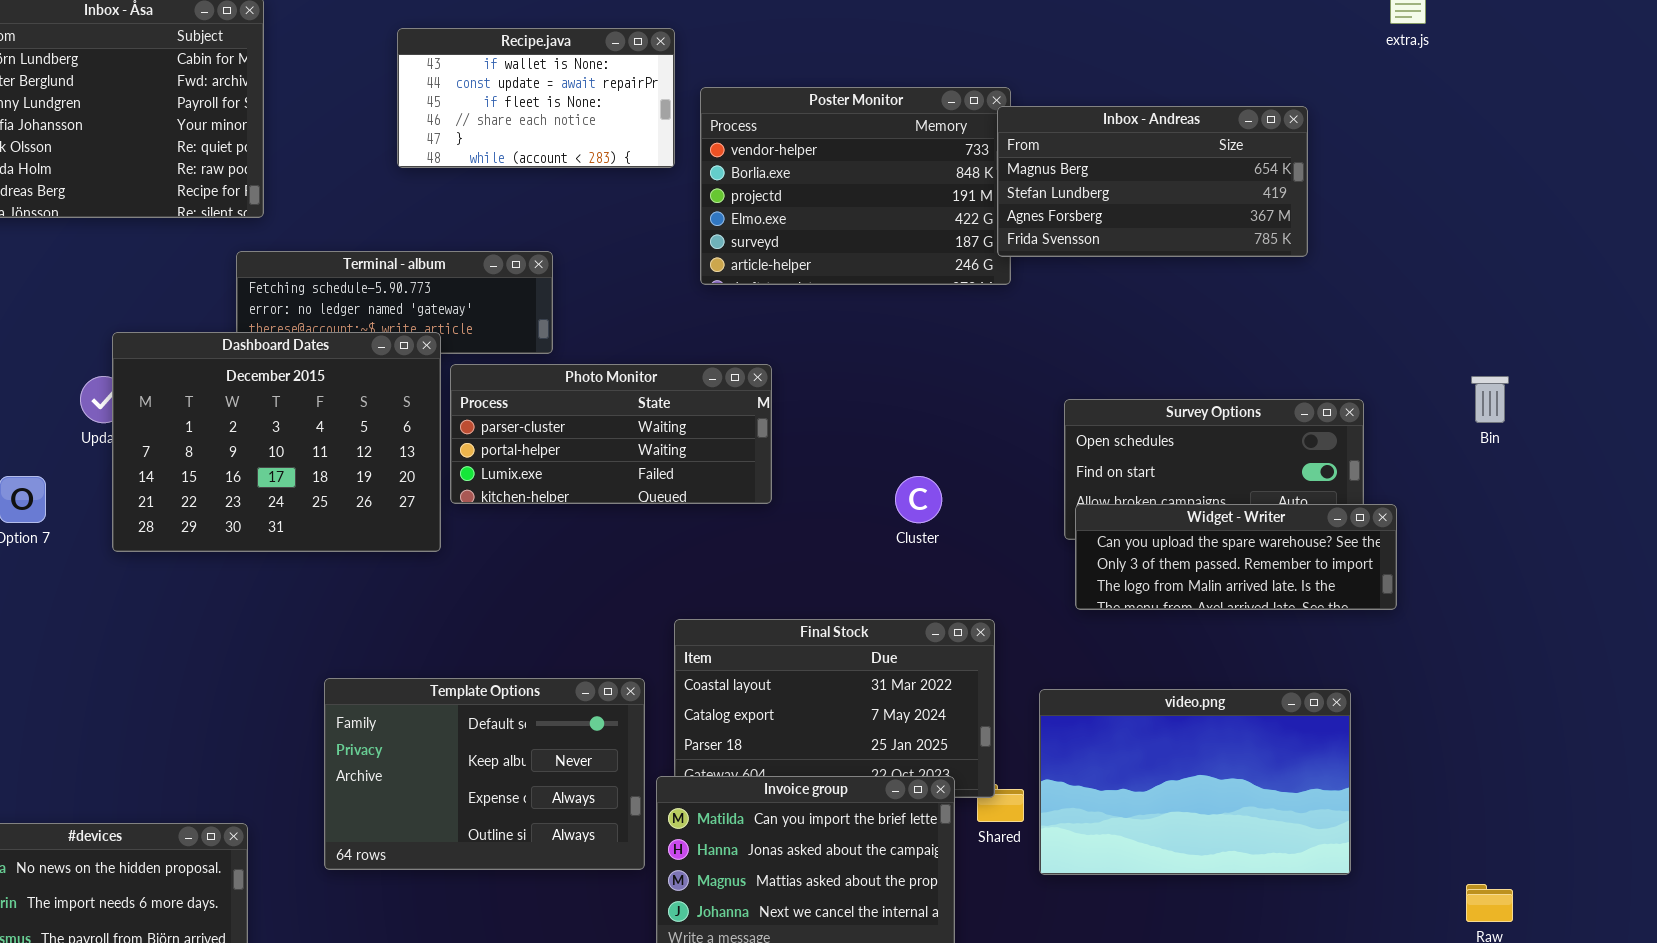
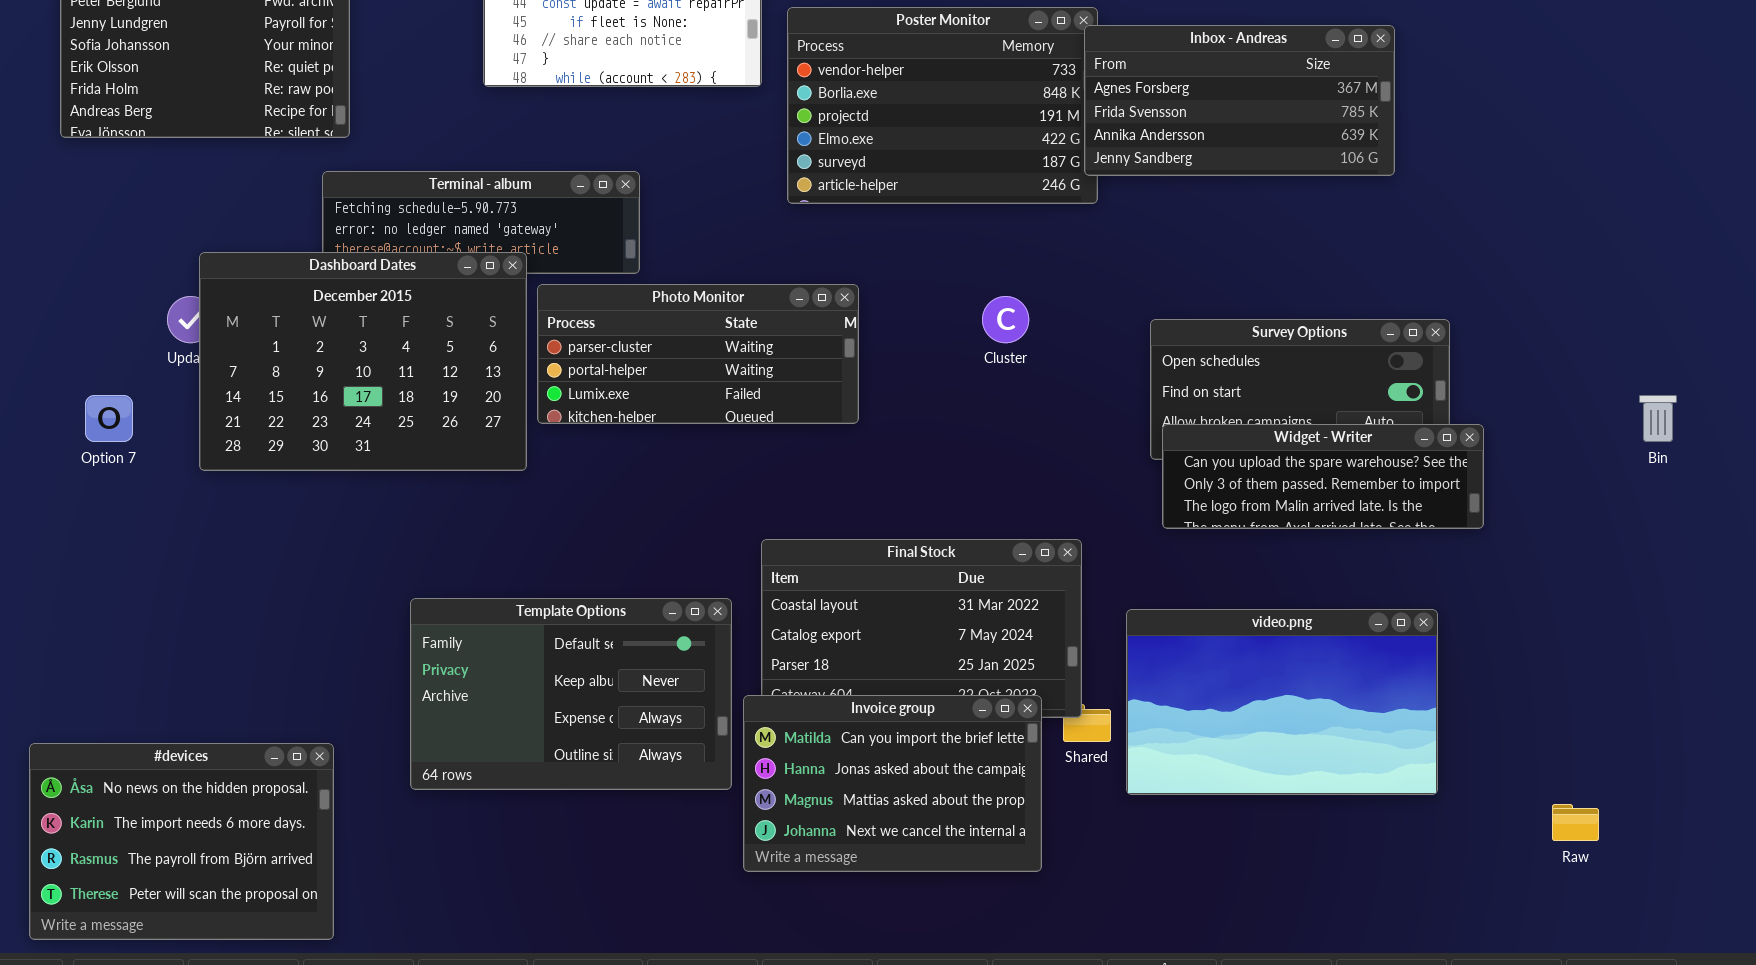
Inbox - Andreas: [997,106,1308,257] -> [1084,25,1395,176], scrolled down 2 rows
Bin: [1471,376,1509,423] -> [1639,395,1677,442], moved
Cluster: [895,476,942,523] -> [982,296,1029,343], moved

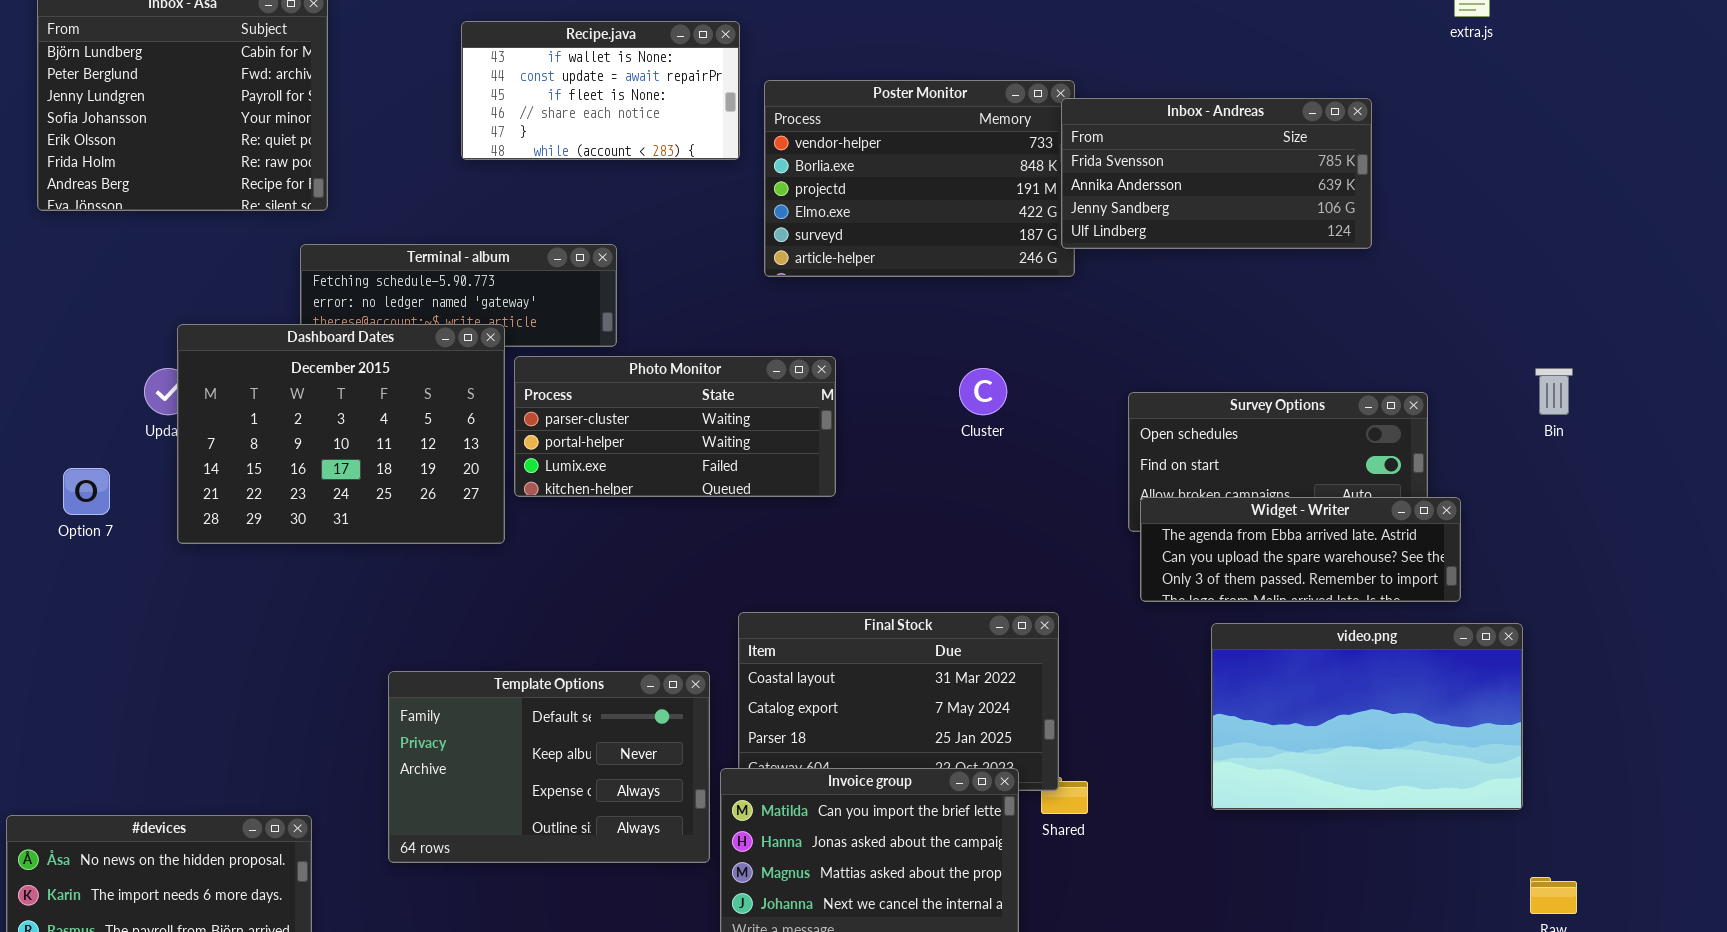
Inbox - Andreas: [1084,25,1395,176] -> [1061,98,1372,249], scrolled down 1 row
Bin: [1639,395,1677,442] -> [1535,368,1573,415], moved
Widget - Writer: [1162,424,1484,529] -> [1140,497,1461,602], scrolled up 1 row
video.png: [1126,609,1438,795] -> [1211,623,1523,810], moved

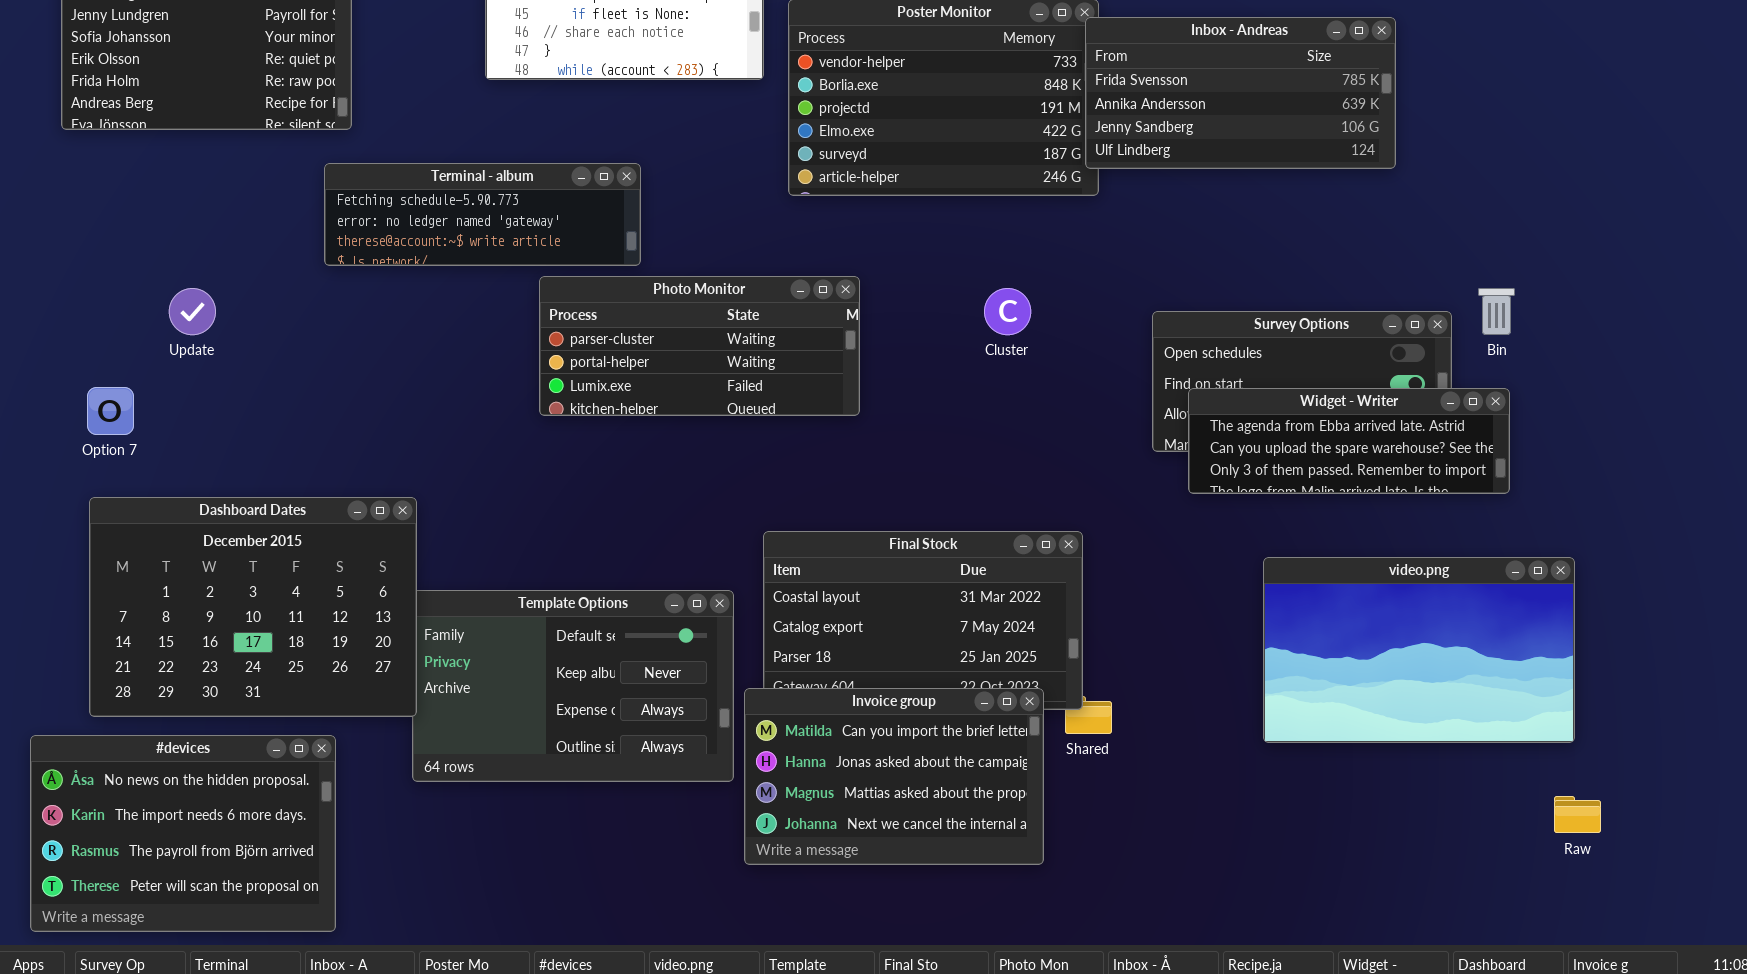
Dashboard Dates: [177,324,505,544] -> [89,497,417,717], moved
Bin: [1535,368,1573,415] -> [1478,288,1515,335], moved
Widget - Writer: [1140,497,1461,602] -> [1188,388,1510,494], moved
video.png: [1211,623,1523,810] -> [1263,557,1575,743], moved

